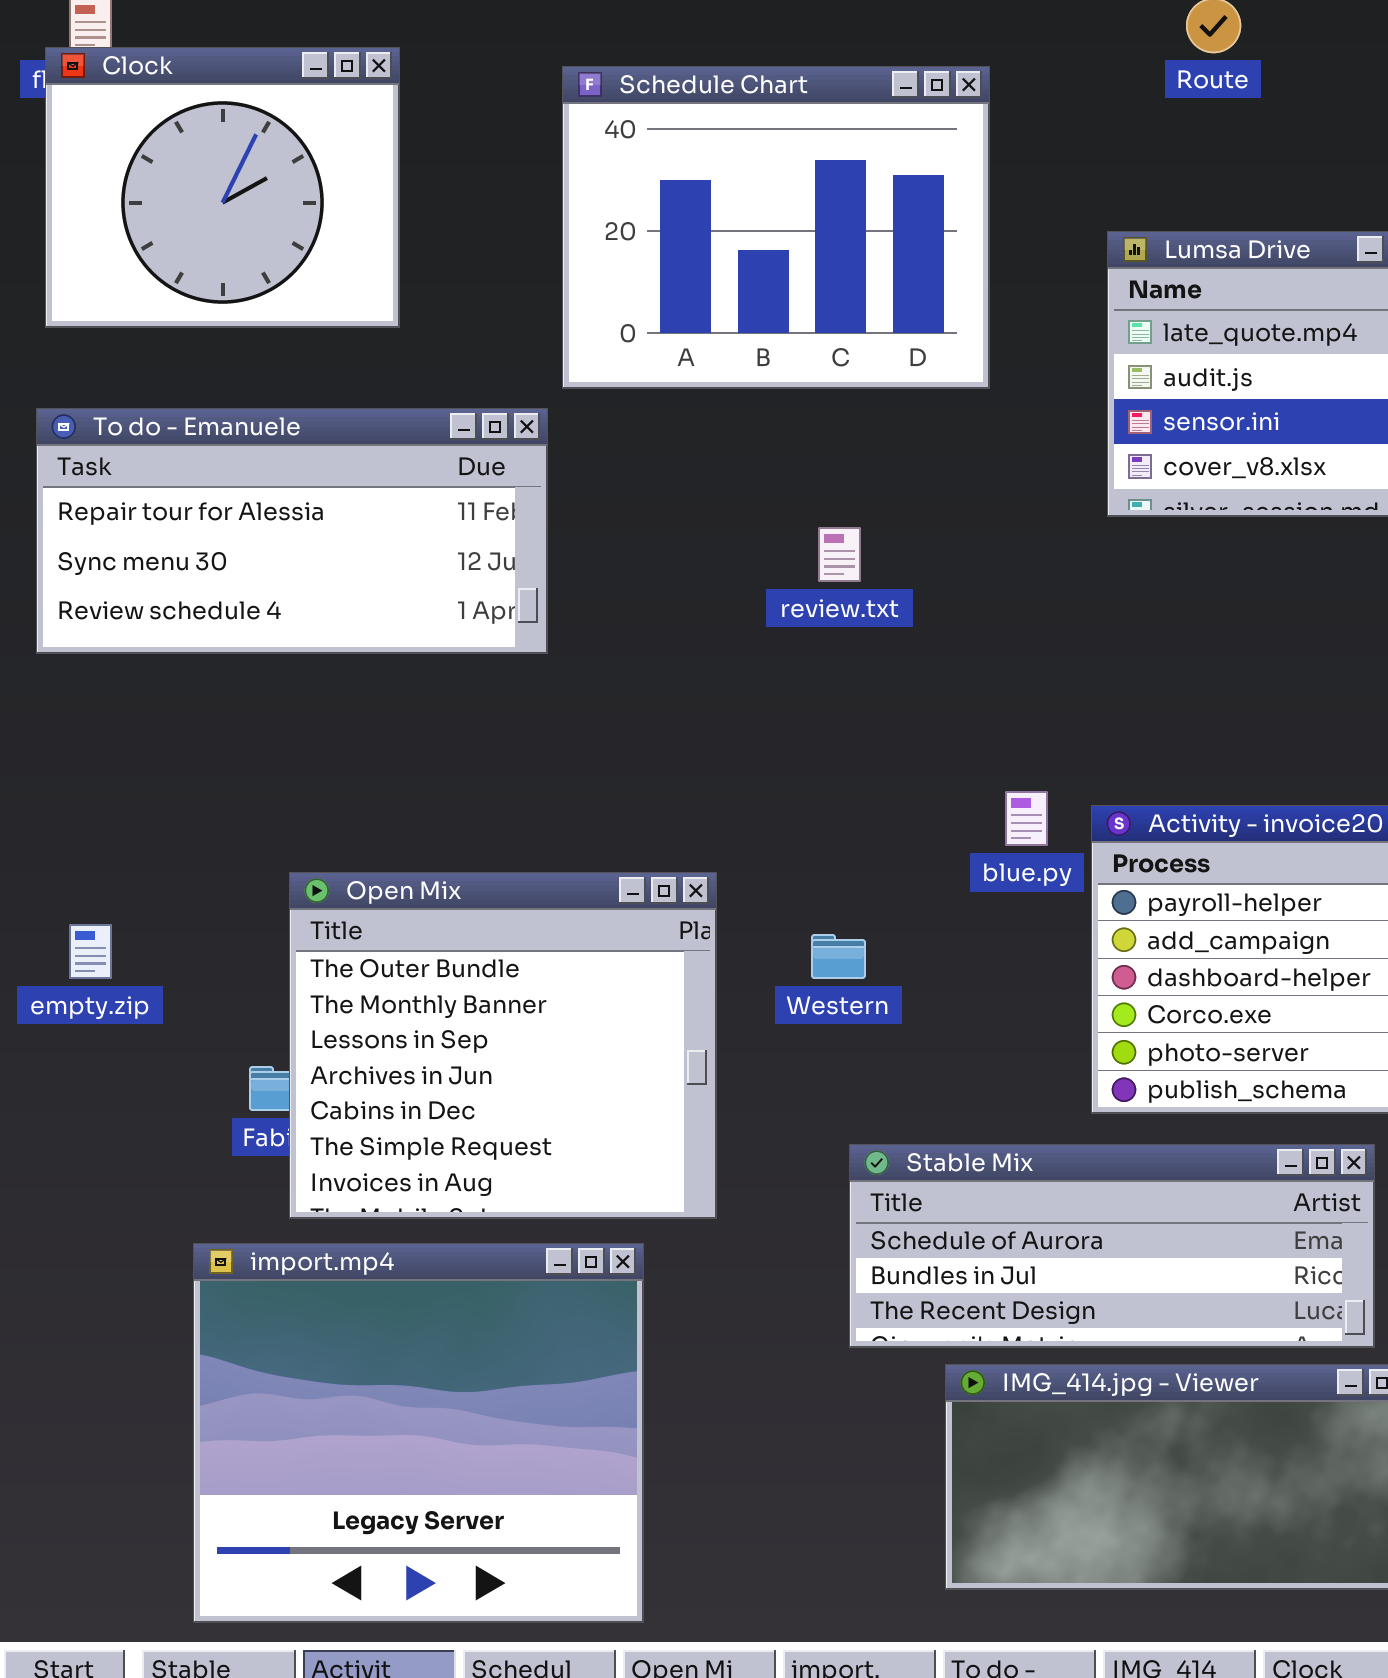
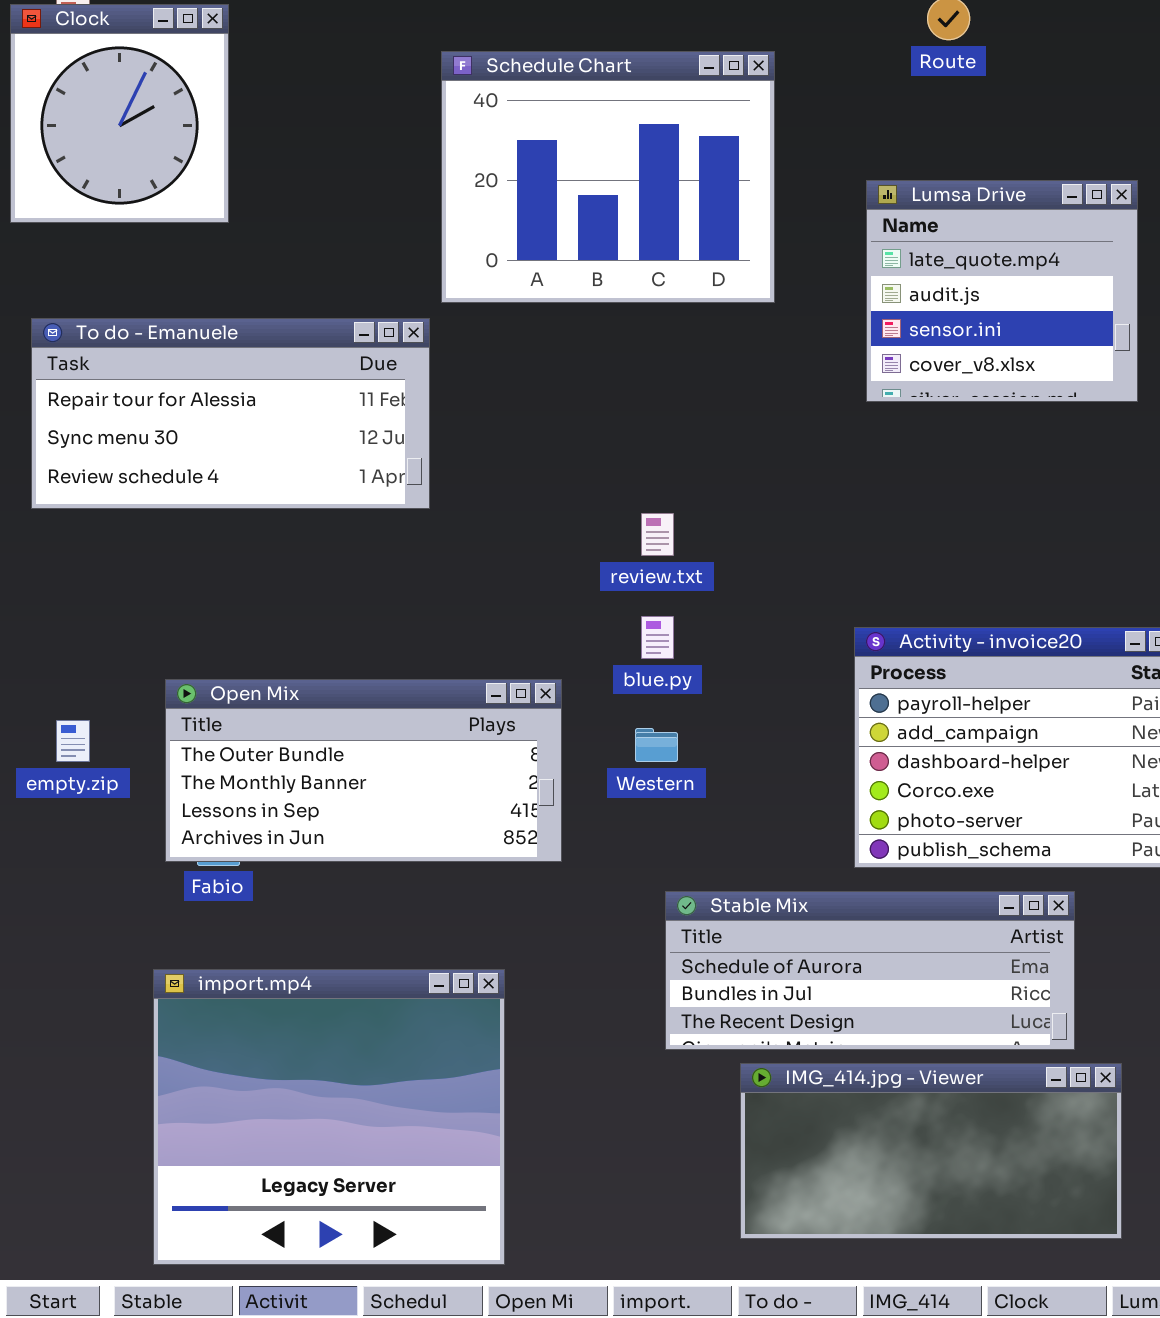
Clock: [45,47,400,328] -> [10,4,229,223], moved, resized
review.txt: [818,527,861,582] -> [641,513,674,556], moved
blue.py: [1005,791,1048,846] -> [641,616,674,659], moved
Open Mix: [289,872,717,1219] -> [165,679,562,862], resized

